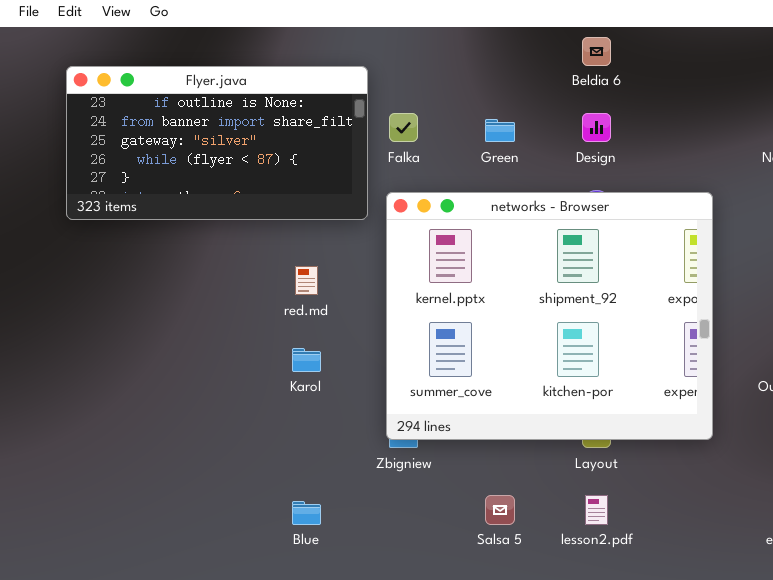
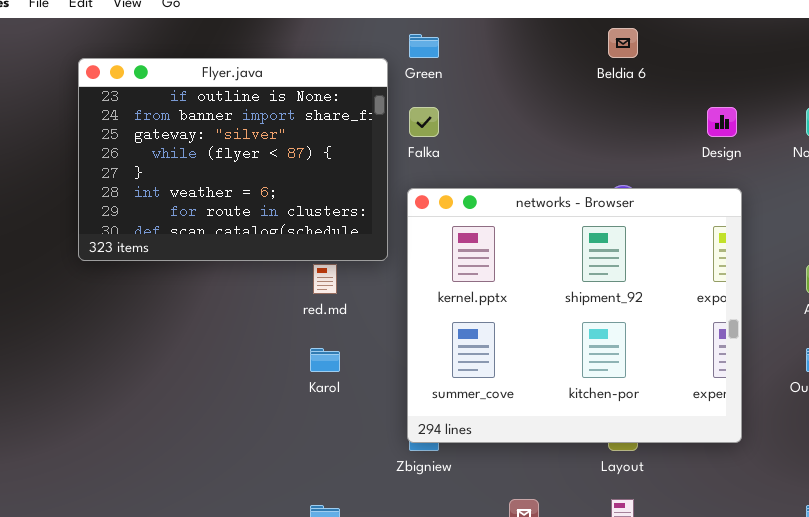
Flyer.java: [66,66,368,220] -> [78,58,388,261], resized
Design: [582,113,611,142] -> [707,107,737,137], moved
Green: [485,119,515,142] -> [409,34,439,58], moved

